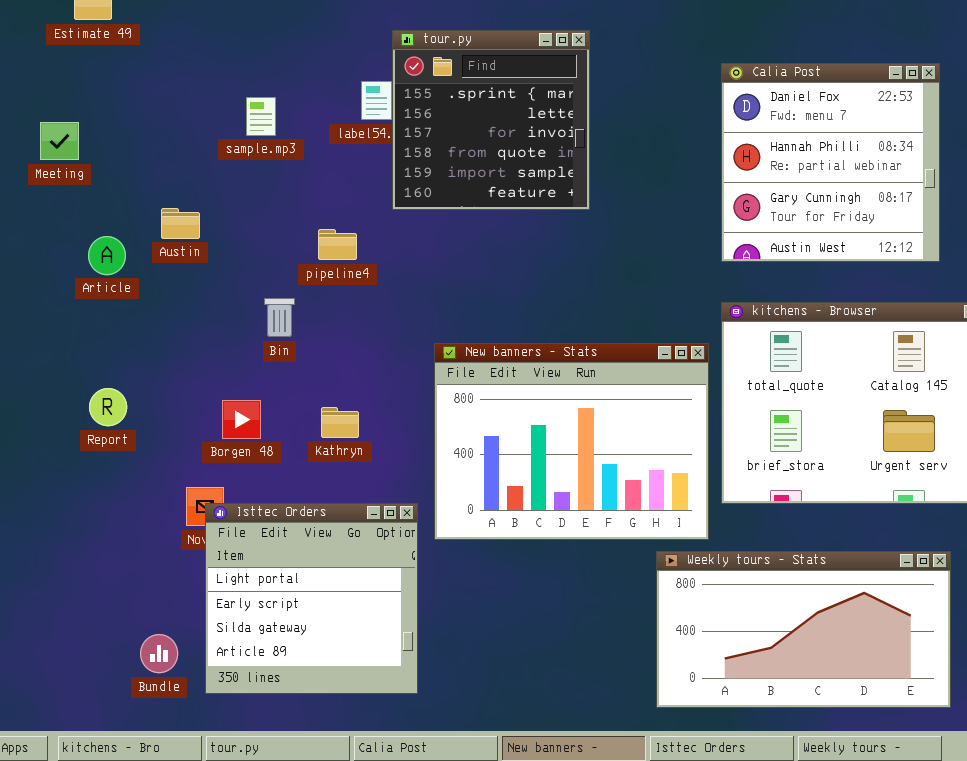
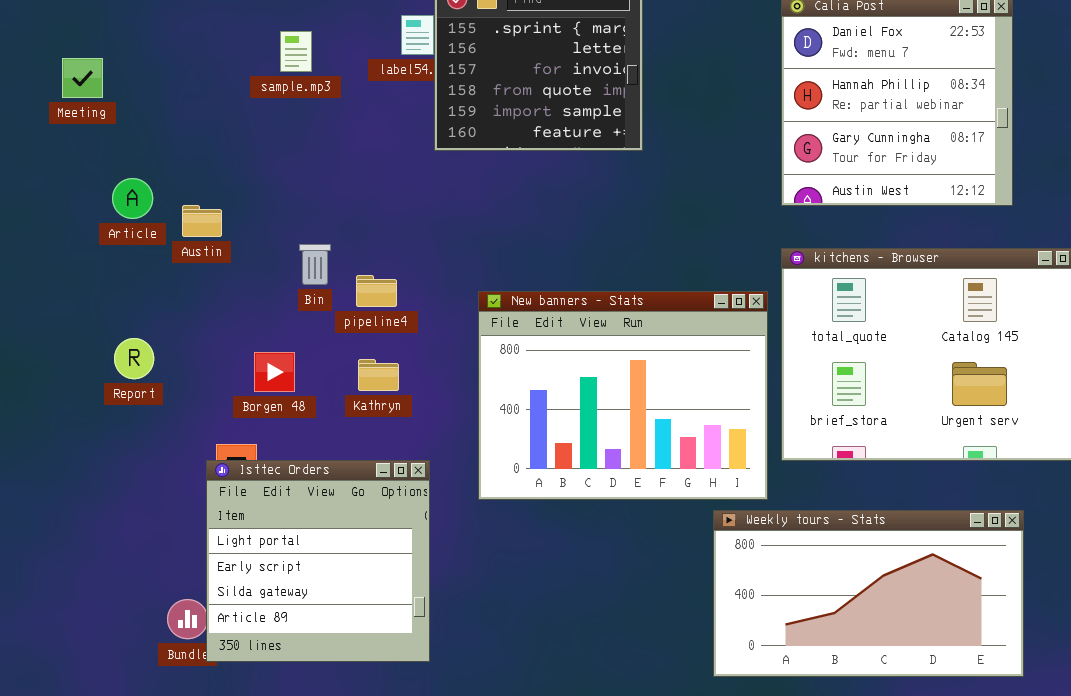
Austin: [161,208,200,239] -> [182,205,222,237], moved
pipeline4: [318,229,357,260] -> [356,275,397,307], moved
Isttec Orders: [205,503,418,694] -> [206,460,430,662], moved

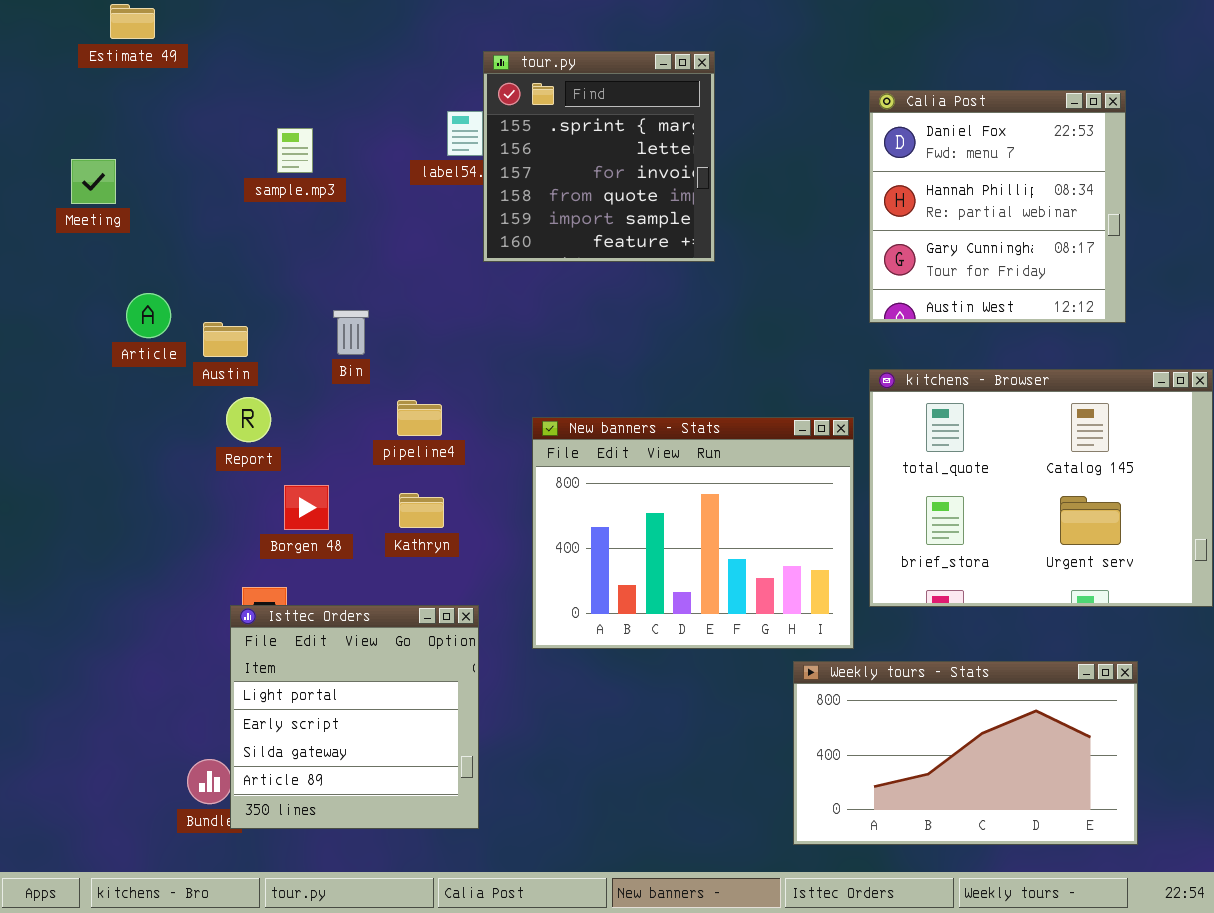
sample.mp3: [280,31,312,72] -> [277,128,313,173], moved
Bin: [299,244,331,285] -> [333,310,369,355], moved
Report: [114,338,154,379] -> [226,397,271,442], moved

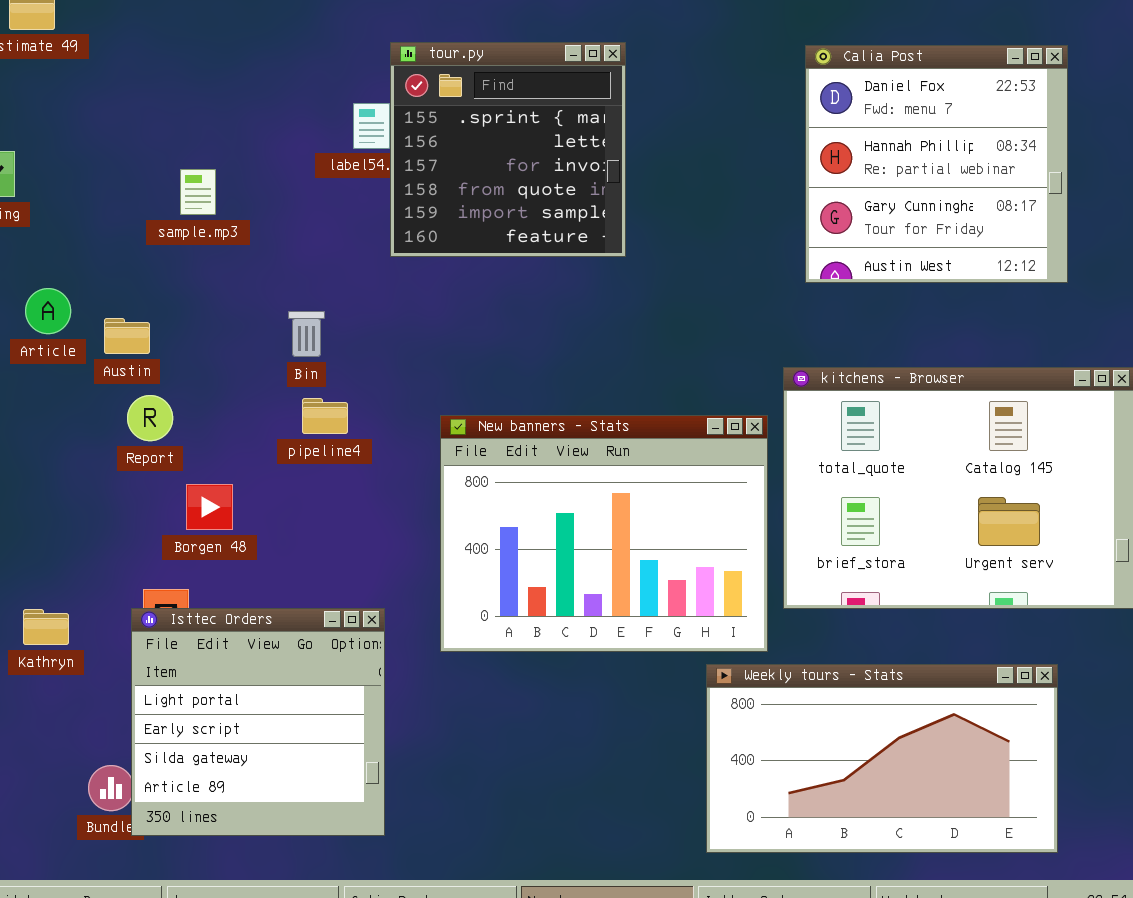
Calia Post: [869,90,1126,323] -> [805,45,1068,283], moved
sample.mp3: [277,128,313,173] -> [180,169,216,215], moved
Bin: [333,310,369,355] -> [288,311,325,357], moved
Kathryn: [399,493,444,528] -> [23,609,69,645], moved

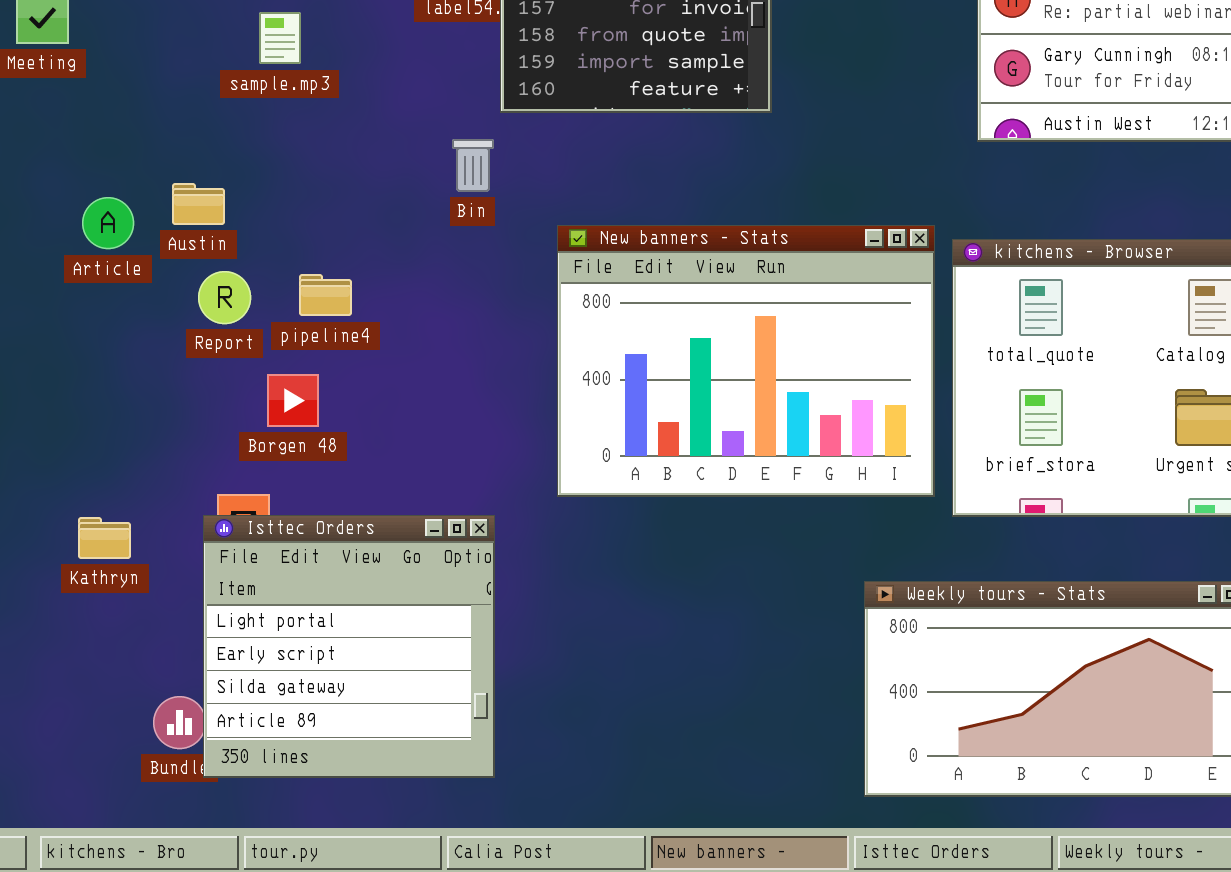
Article: [25,288,71,334] -> [82,197,134,249], moved
Bin: [288,311,325,357] -> [452,139,494,192], moved
pipeline4: [302,398,348,434] -> [299,274,352,316], moved
New banners - Stats: [440,415,768,652] -> [557,225,935,497], moved

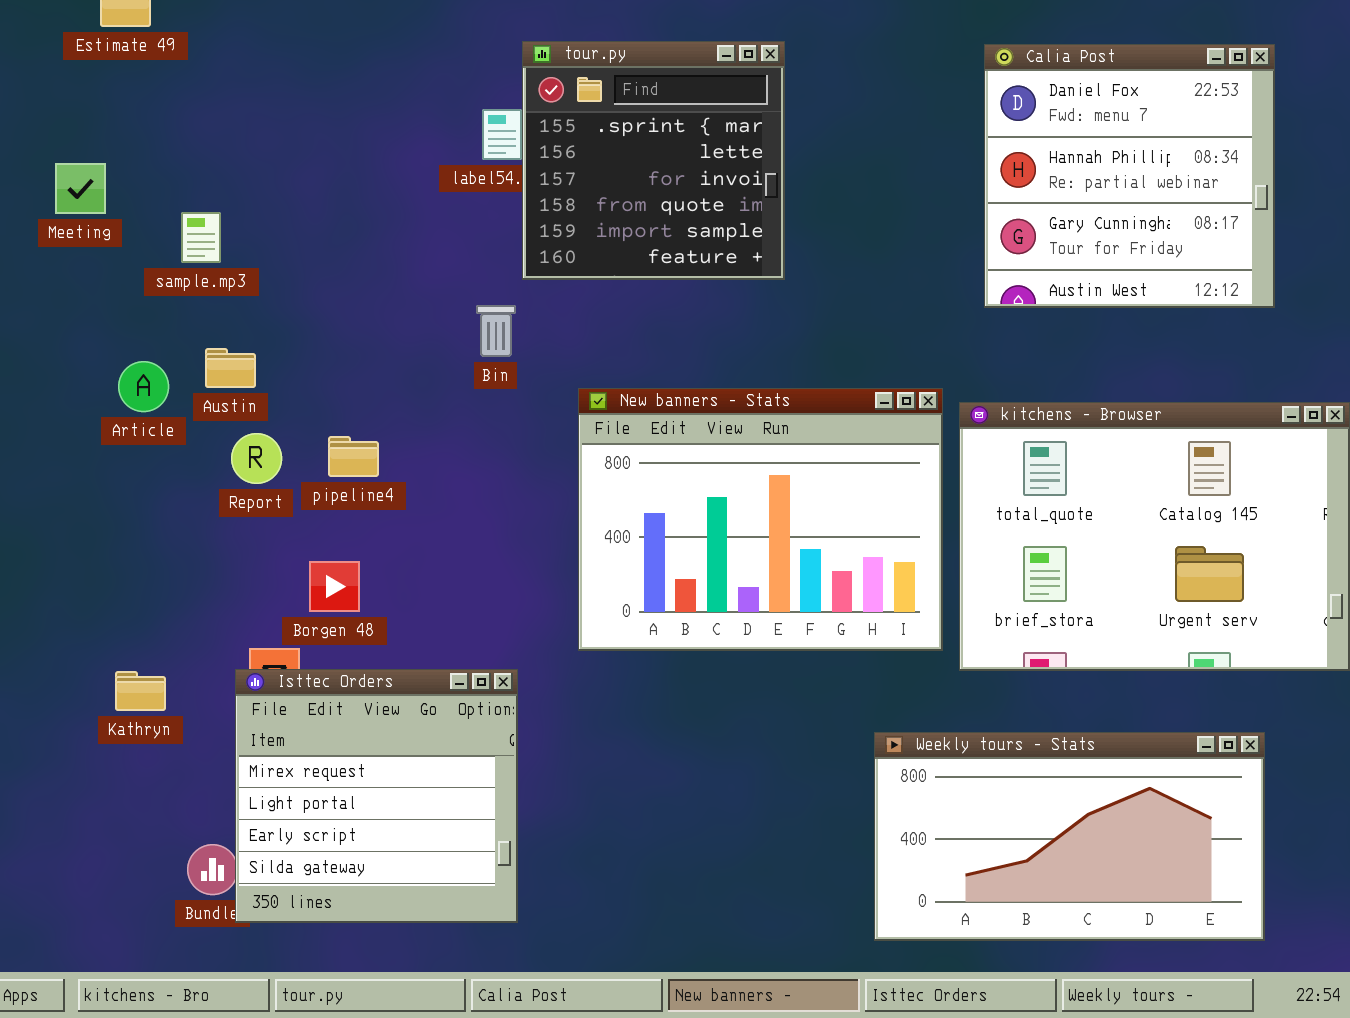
sample.mp3: [259,12,301,64] -> [181,212,221,263], moved
Borgen 48: [267,374,319,427] -> [309,561,360,612], moved
Isttec Orders: [203,515,495,778] -> [235,669,518,923], scrolled up 1 row

